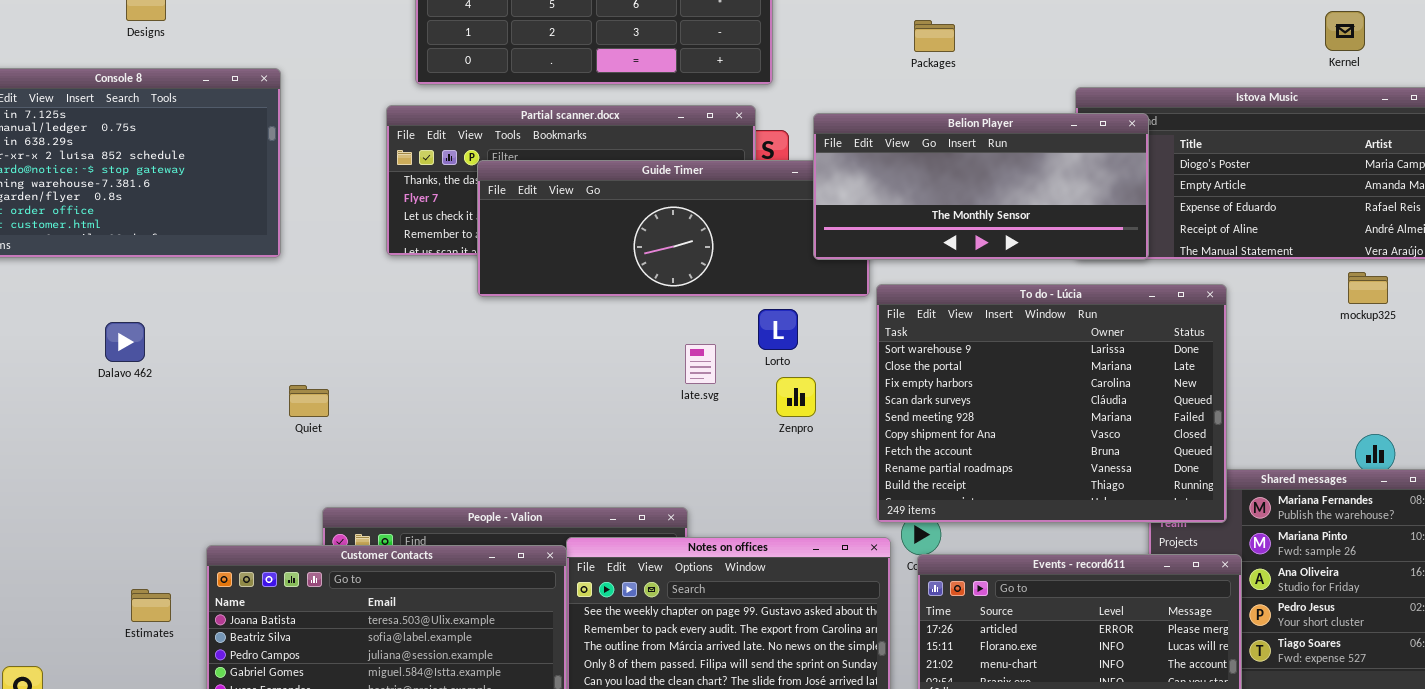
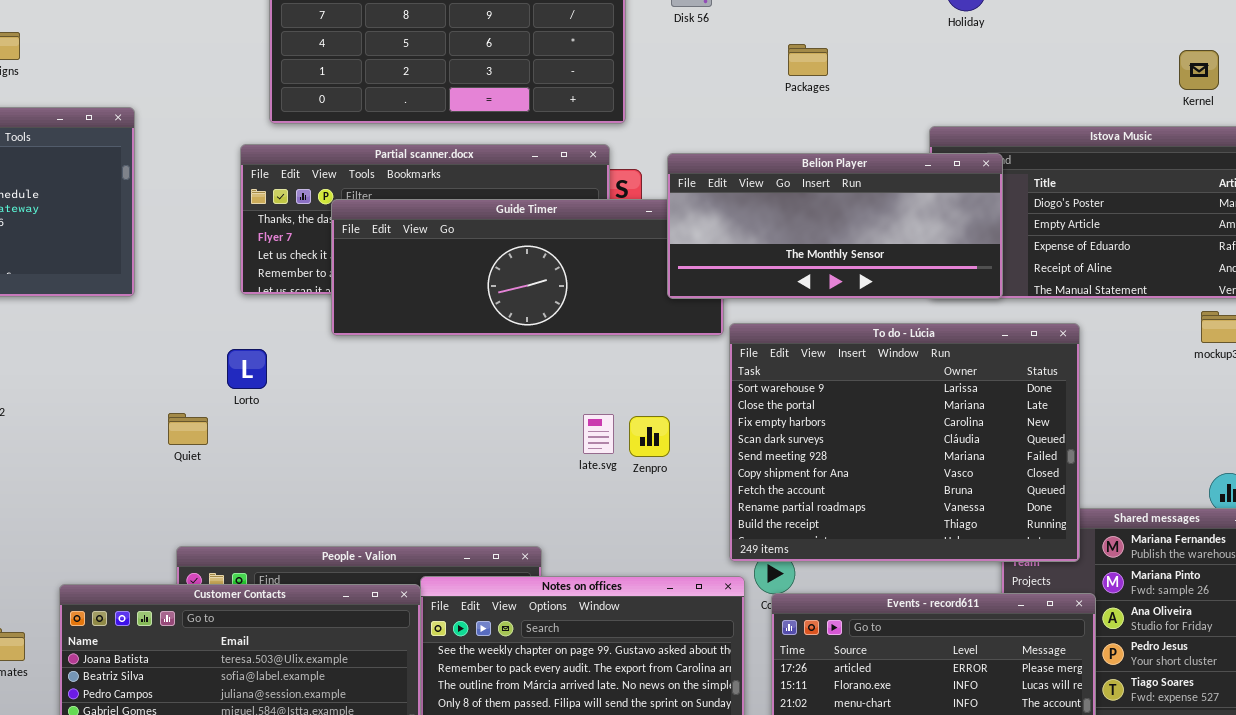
Packages: [914,20,955,52] -> [788,44,828,76], moved
Lorto: [758,309,798,350] -> [227,349,267,389], moved
late.svg: [685,344,716,384] -> [583,414,614,454], moved
Quiet: [289,385,329,417] -> [168,413,208,445], moved

